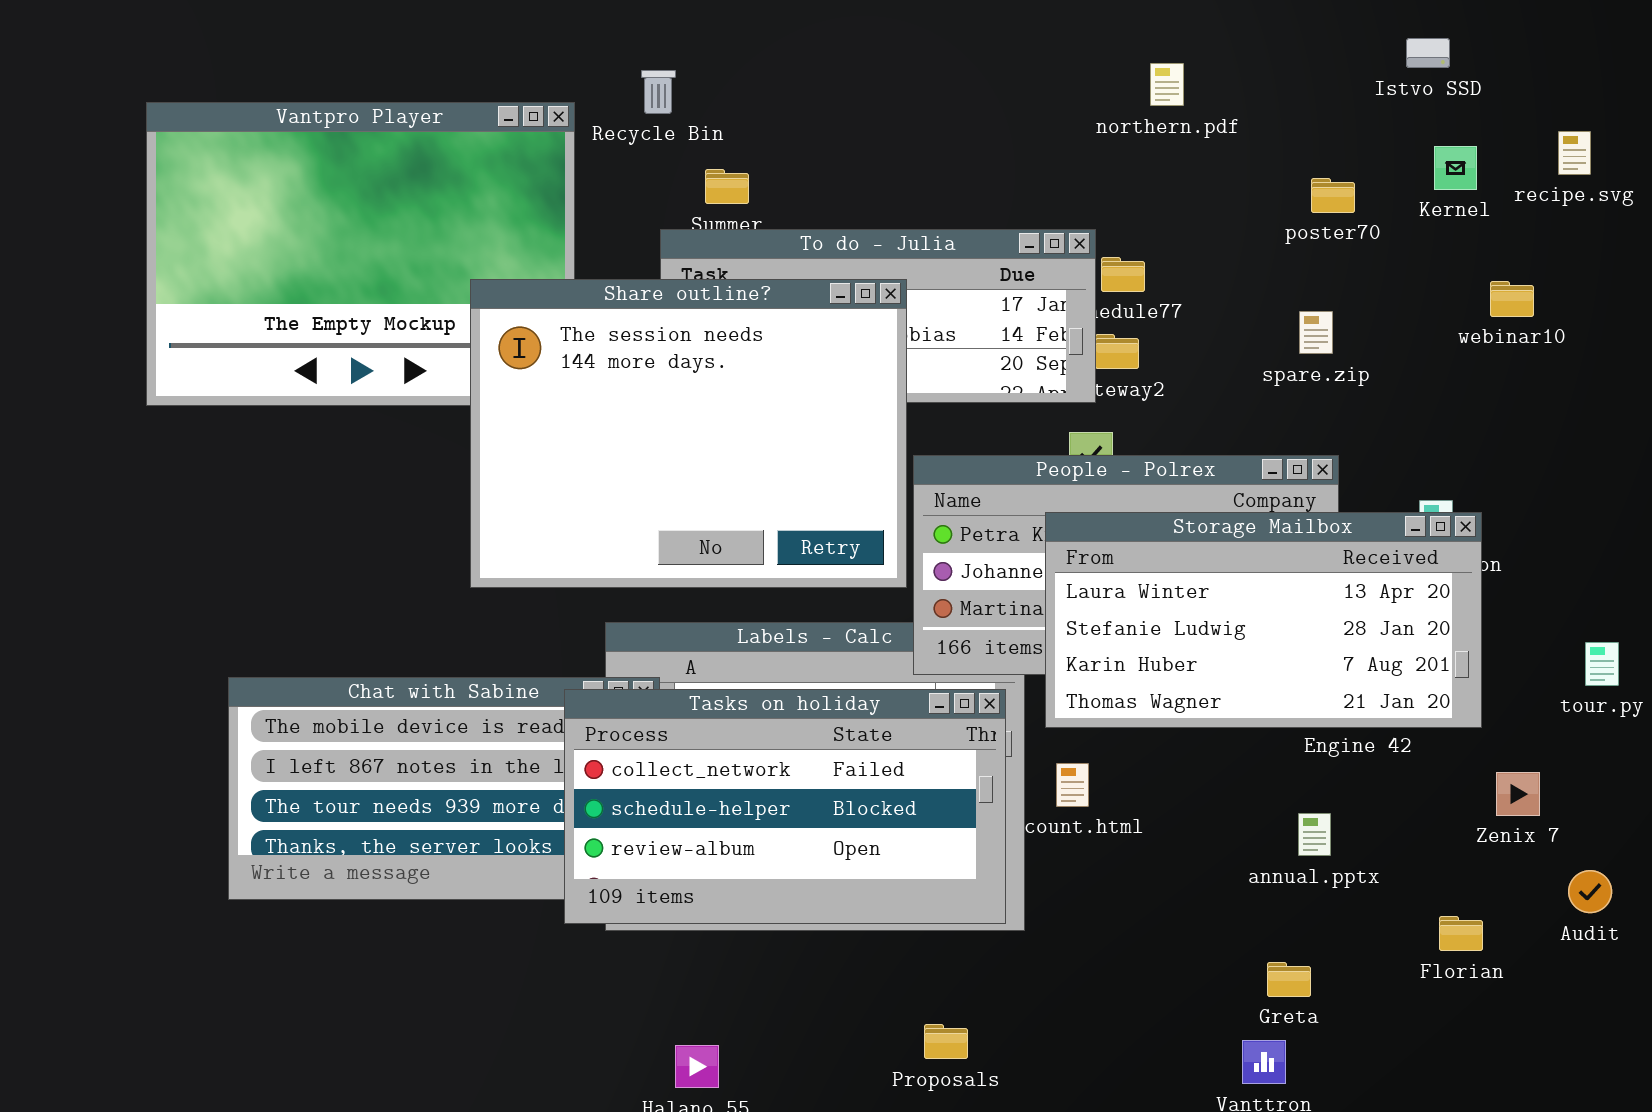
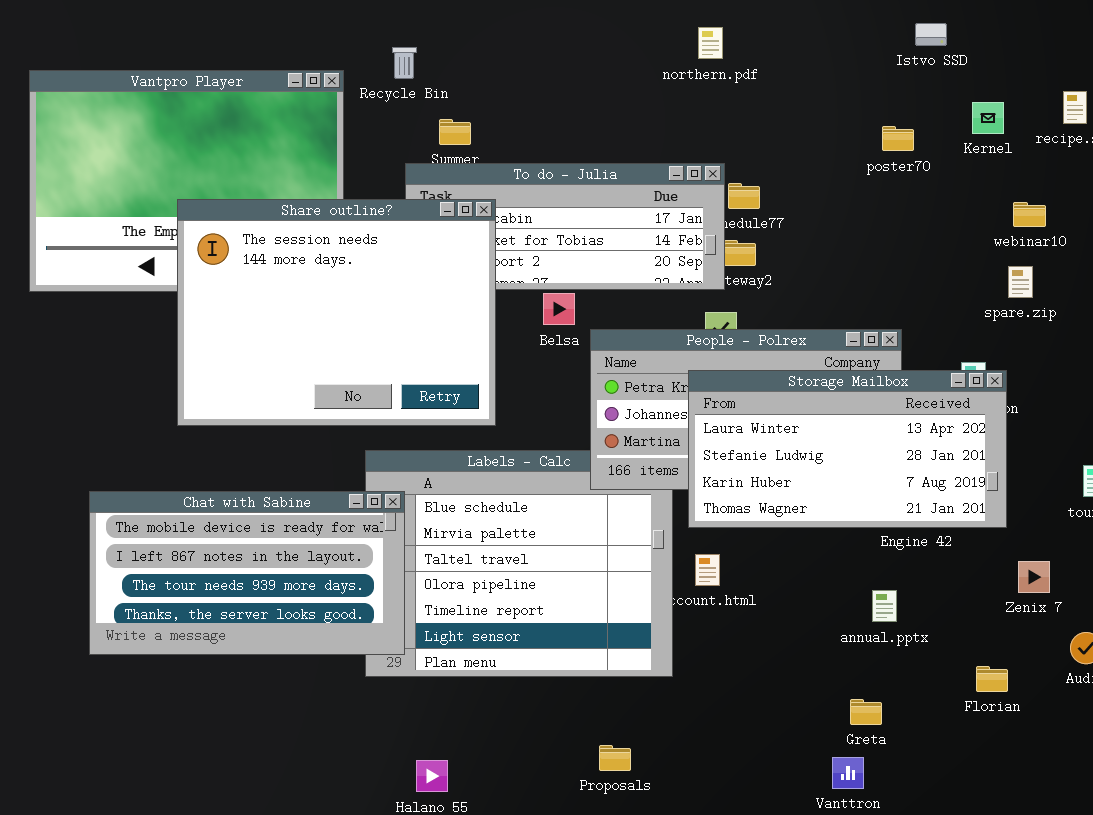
Istvo SSD: [1406,38,1450,68] -> [915,23,947,46], moved
northern.pdf: [1150,63,1184,106] -> [698,27,723,59], moved
Share outline?: [470,279,907,588] -> [177,199,496,426], moved
spare.zip: [1299,311,1333,354] -> [1008,266,1033,298], moved
Tasks on holiday: [564,689,1006,924] -> none, closed

